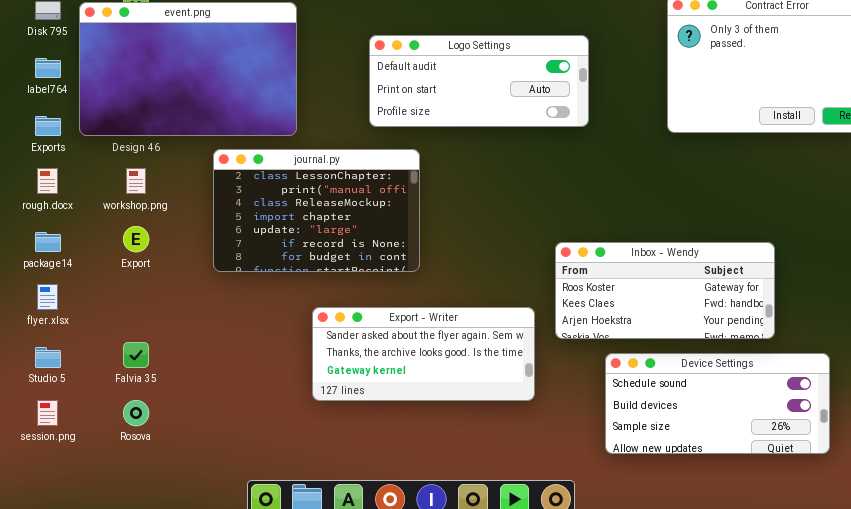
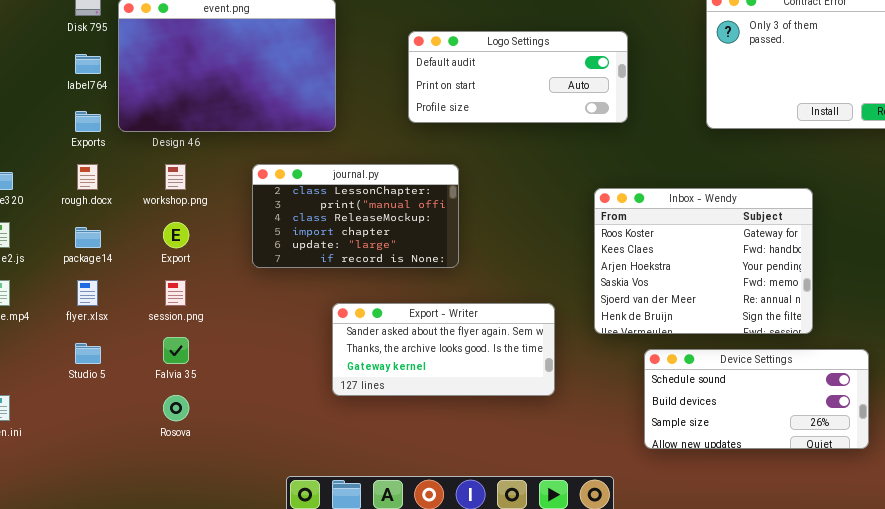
journal.py: [213,149,420,272] -> [252,164,459,268], resized
Inbox - Wendy: [555,242,775,339] -> [594,188,813,334], resized
Export - Writer: [312,307,535,401] -> [332,303,555,396], moved
session.png: [37,400,58,426] -> [165,280,186,306], moved

